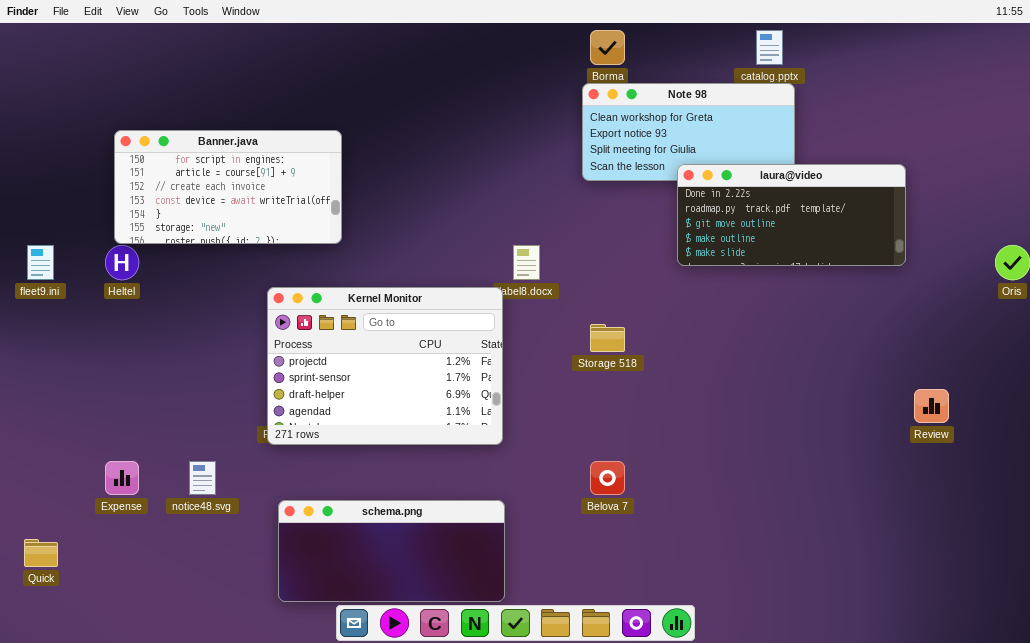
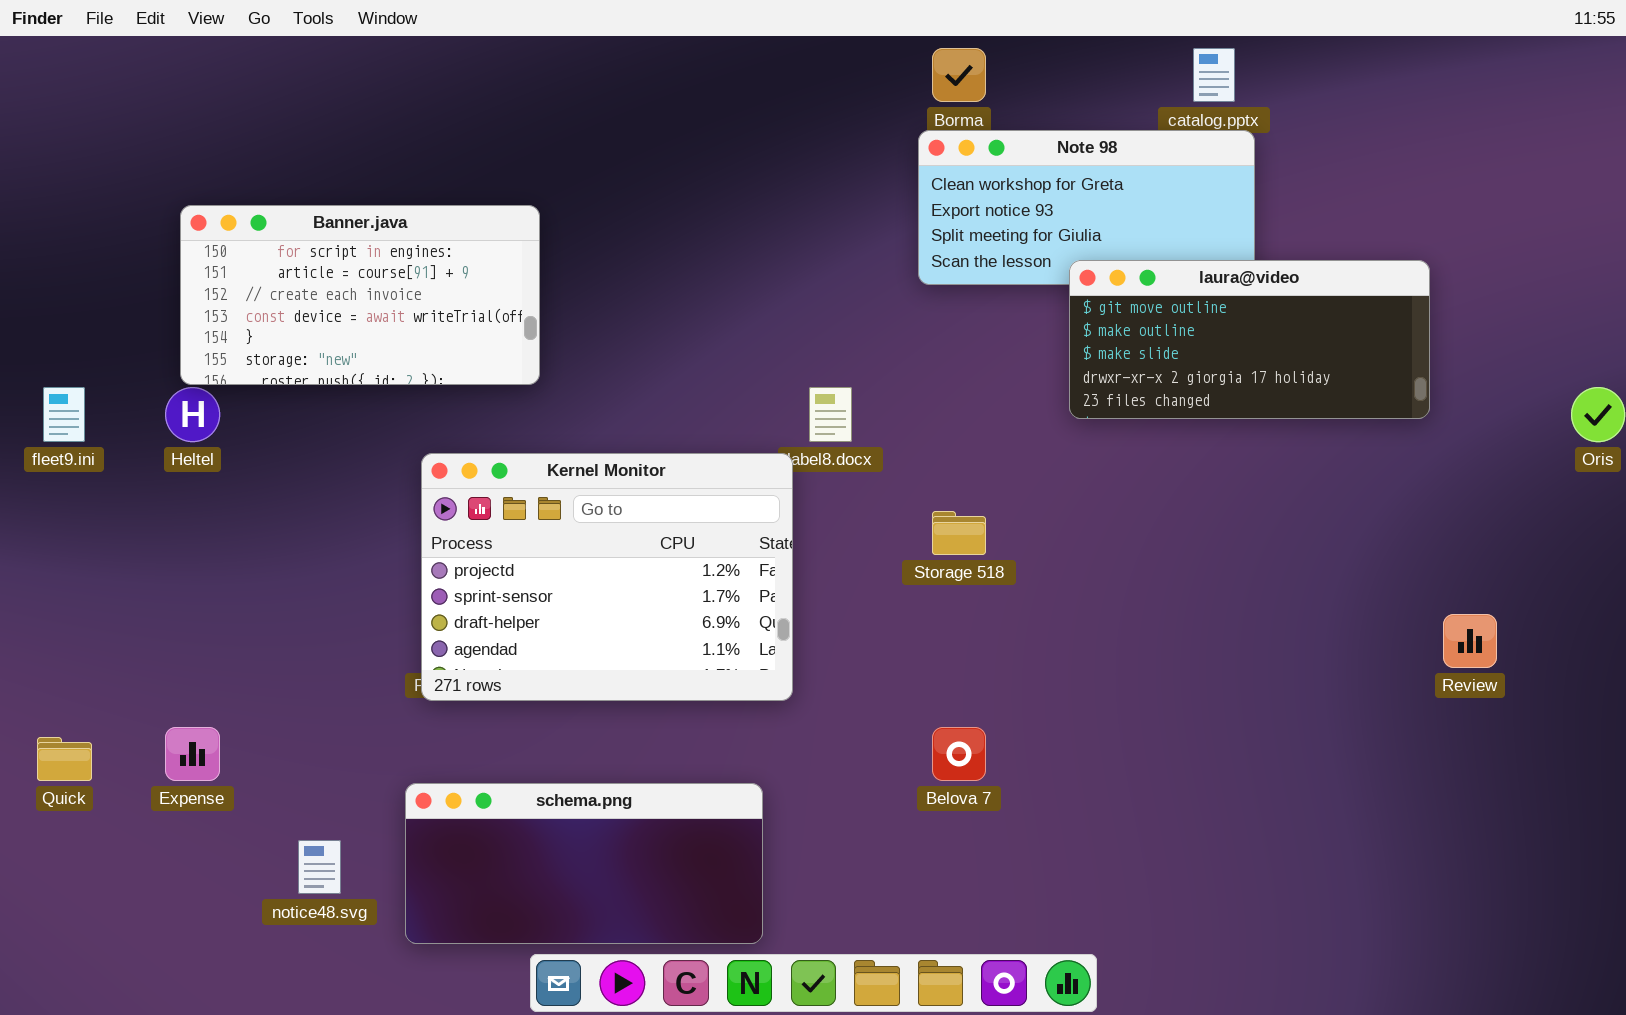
laura@video: [677,164,906,266] -> [1069,260,1430,419], scrolled down 2 rows
notice48.svg: [189,461,216,495] -> [298,840,341,894], moved
schema.png: [278,500,505,602] -> [405,783,763,944], moved
Quick: [24,539,58,567] -> [37,737,92,781], moved

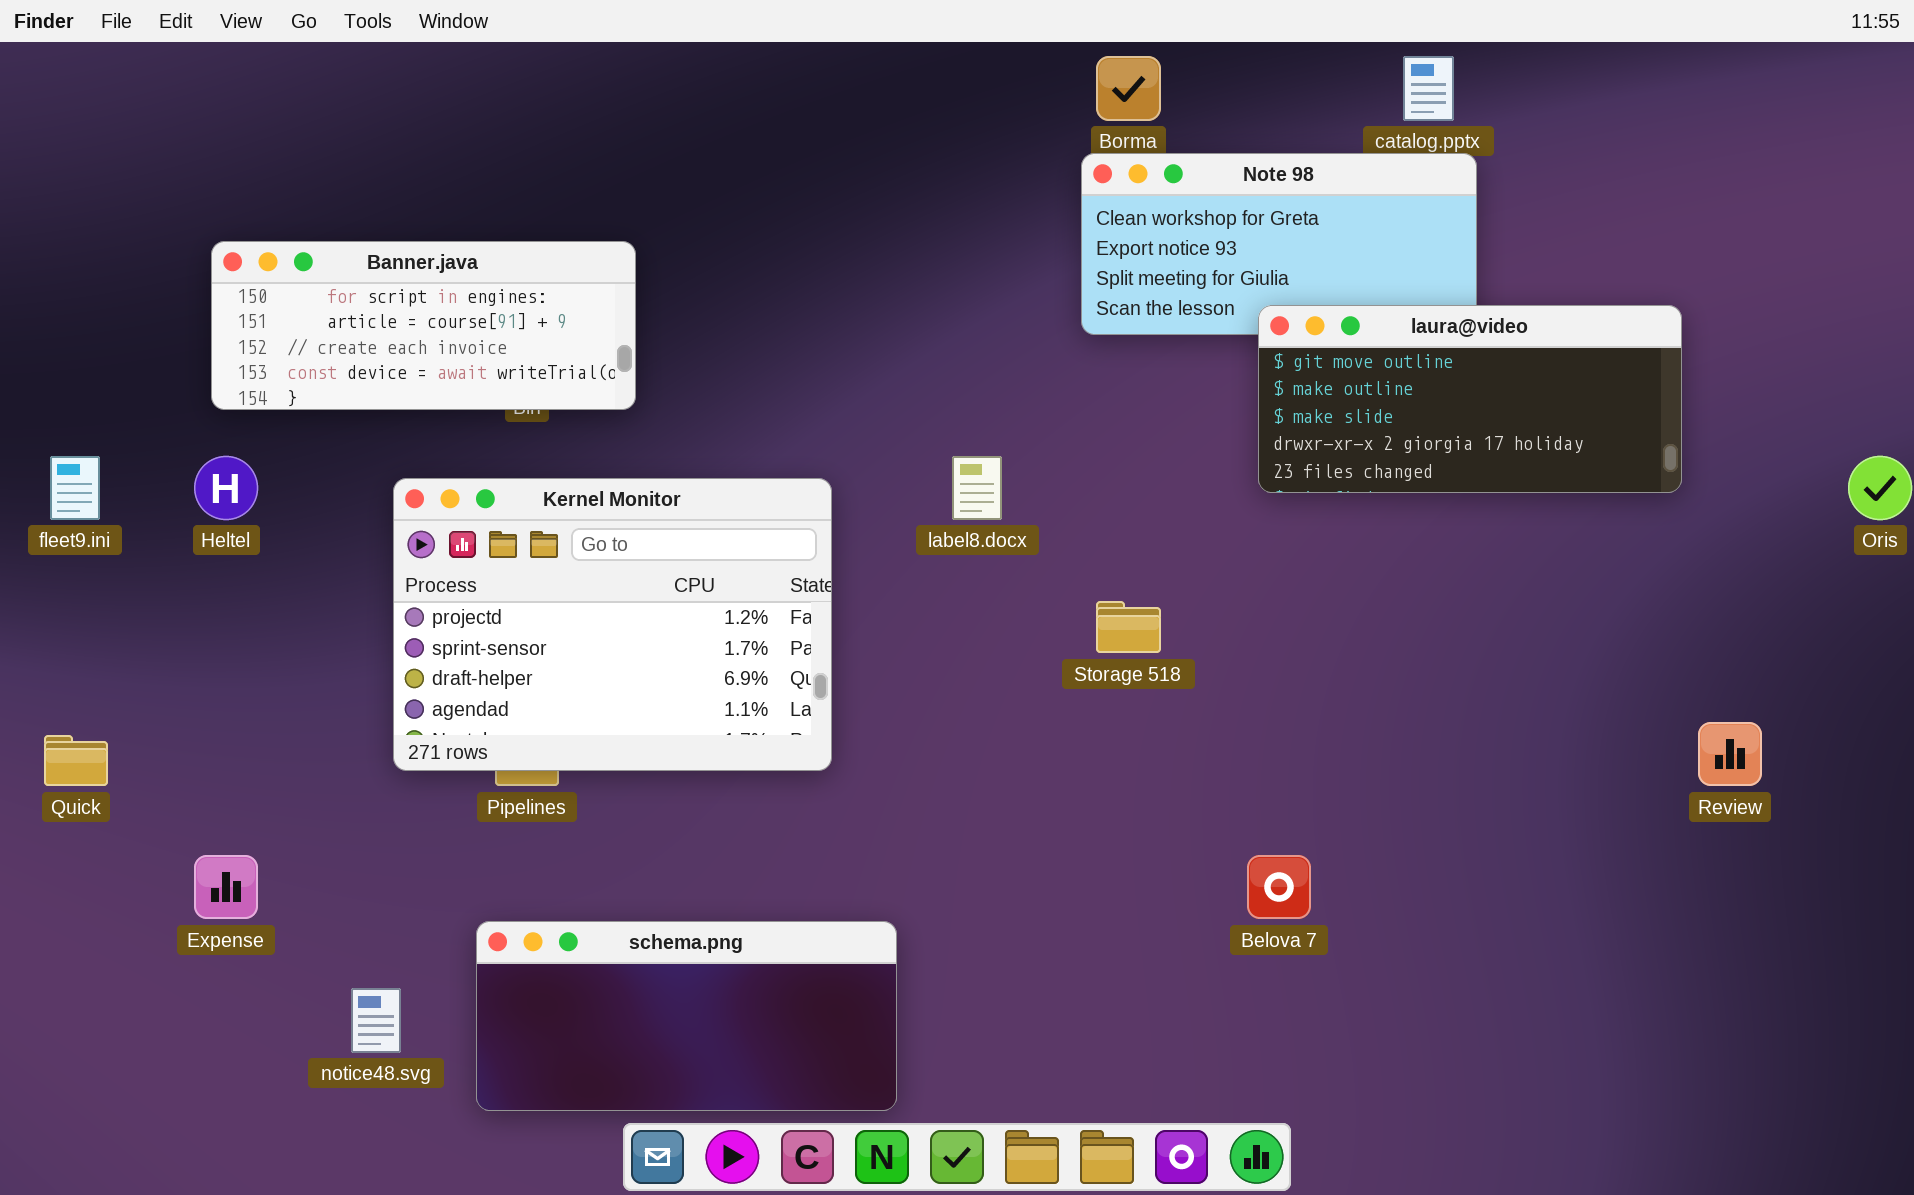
Banner.java: [180,205,540,385] -> [211,241,636,410], resized
Kernel Monitor: [421,453,793,701] -> [393,478,832,771], moved
Belova 7: [932,727,986,781] -> [1247,855,1311,919], moved
Quick: [37,737,92,781] -> [44,735,108,786], moved

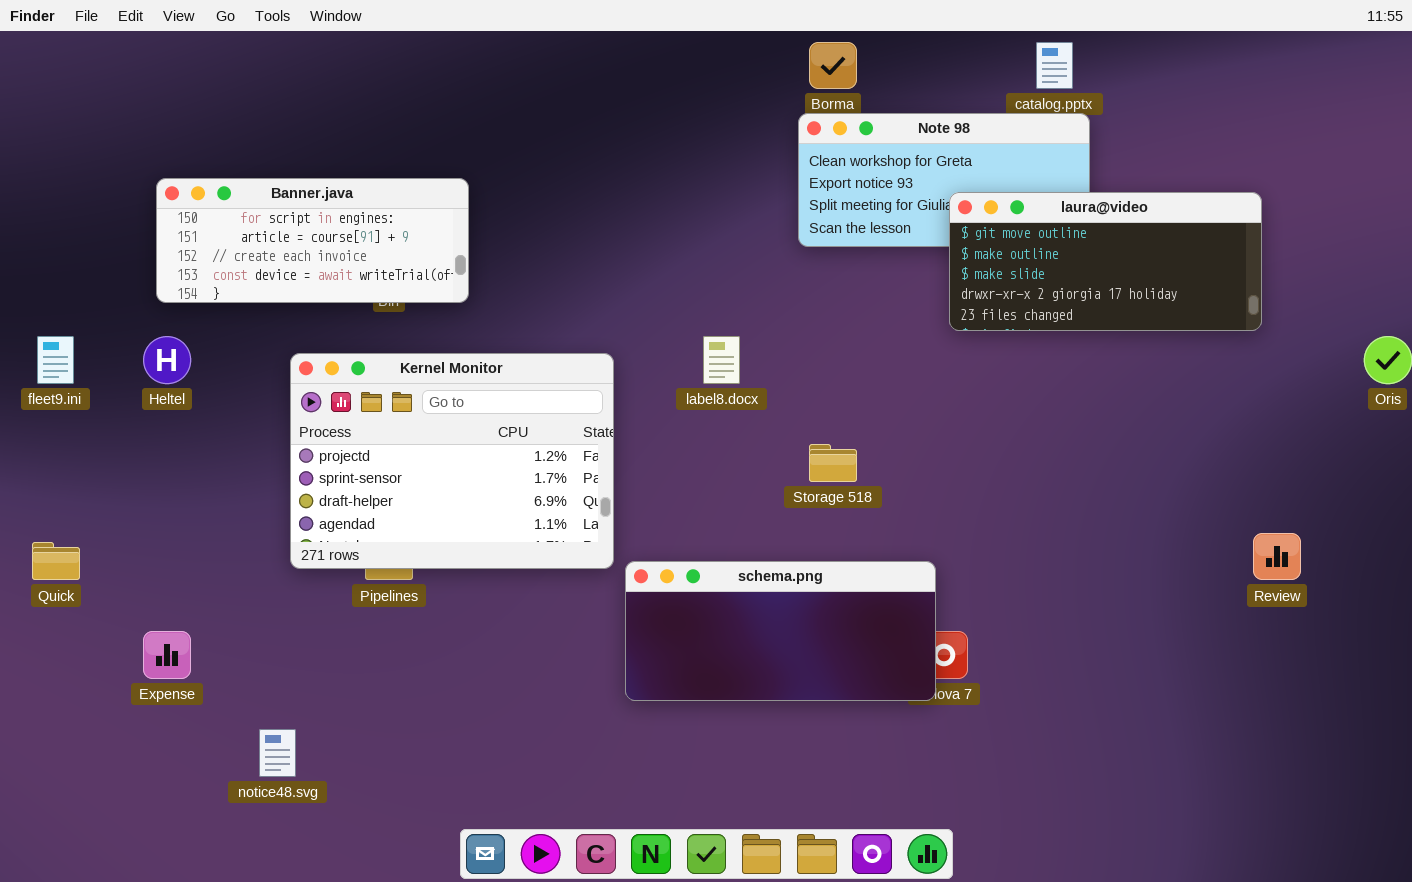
laura@video: [1258,305,1682,493] -> [949,192,1262,331], moved
schema.png: [476,921,897,1111] -> [625,561,936,701], moved

